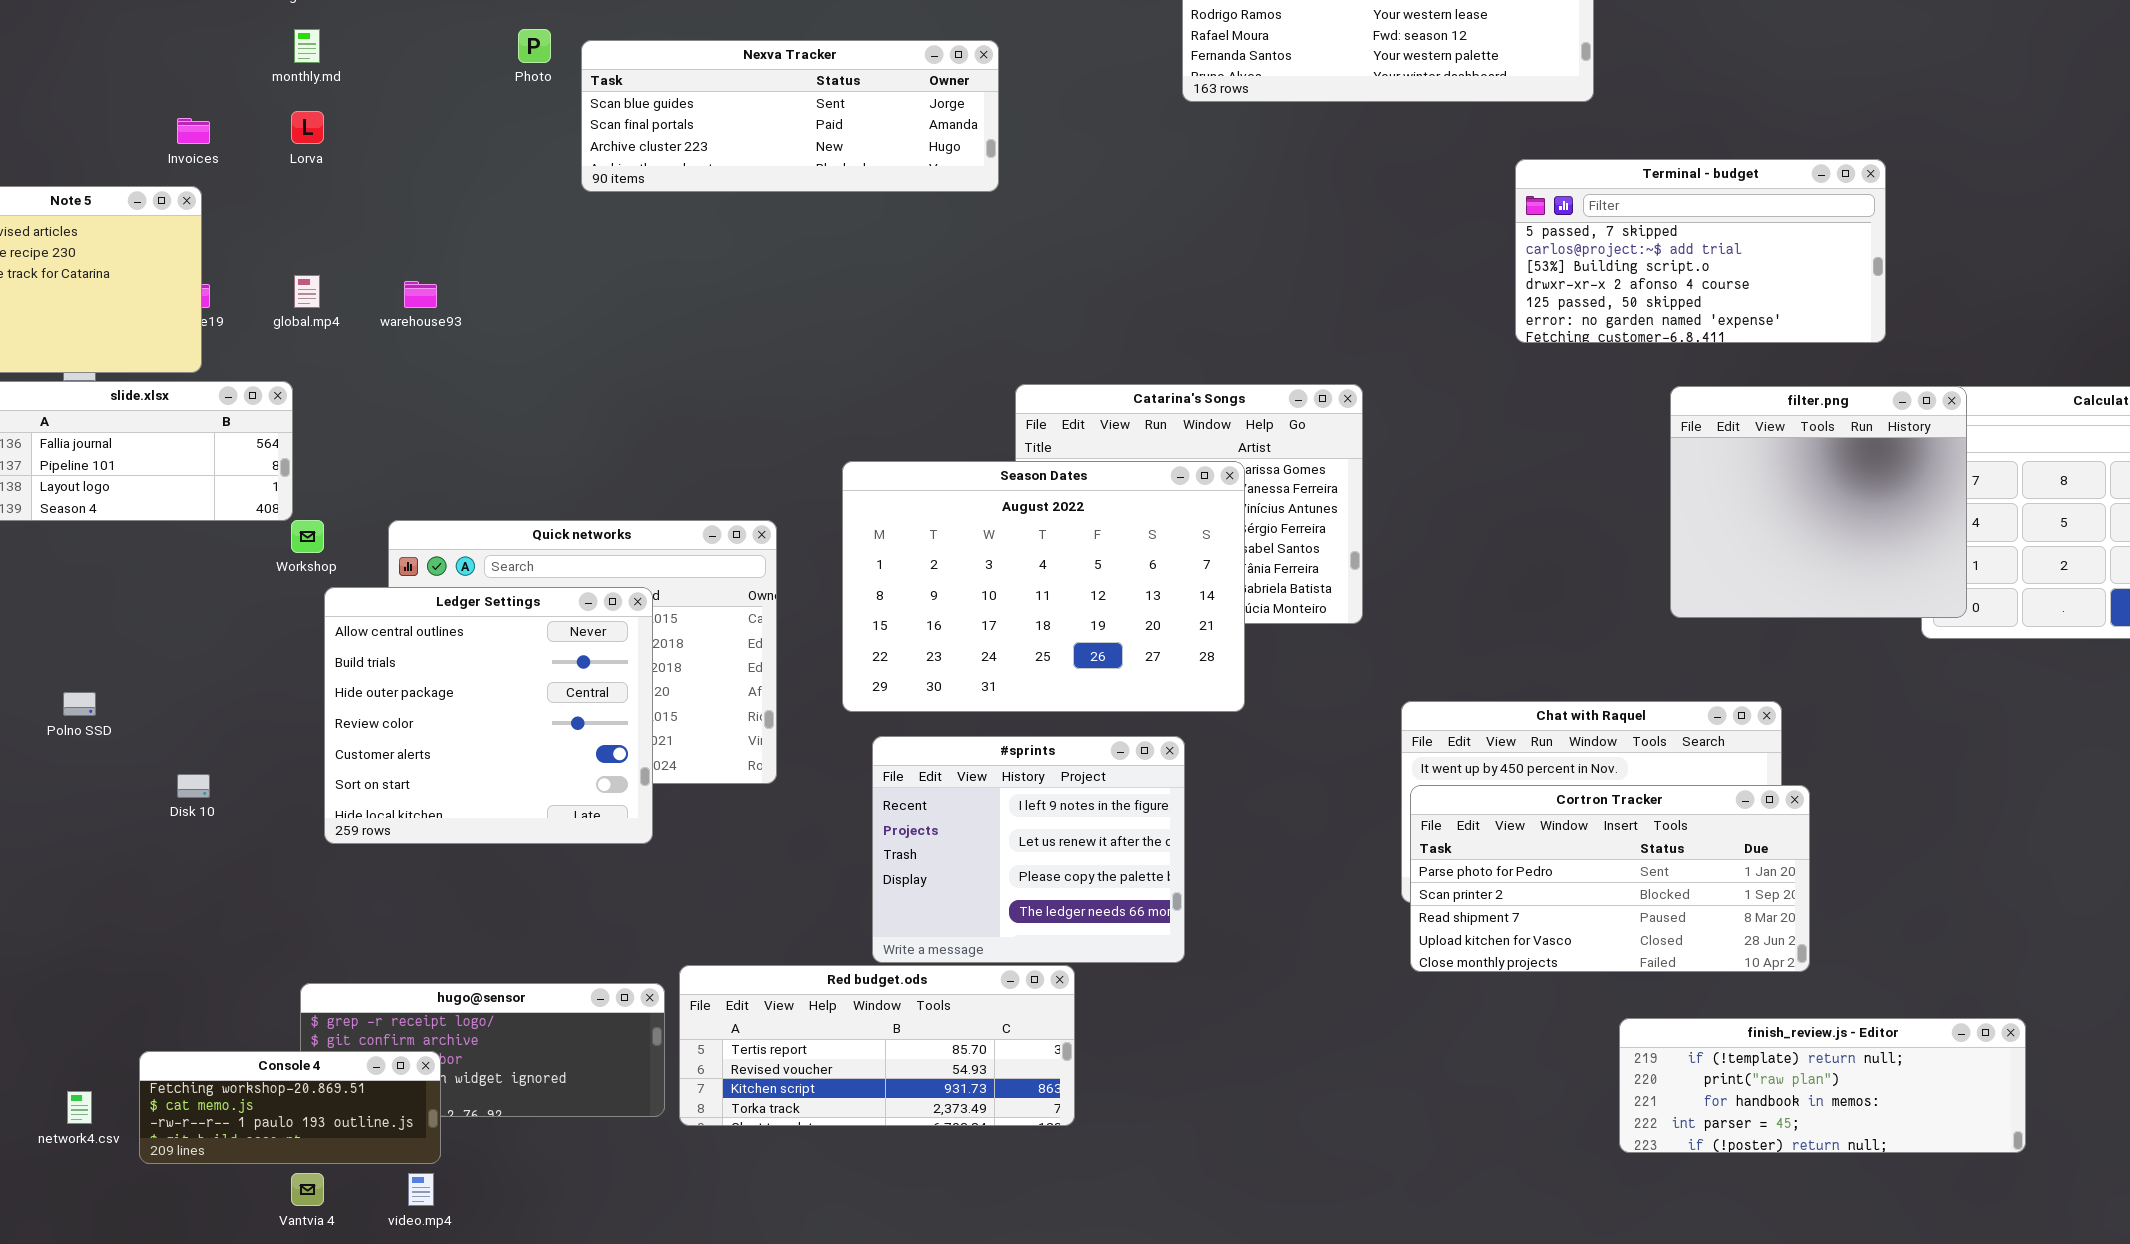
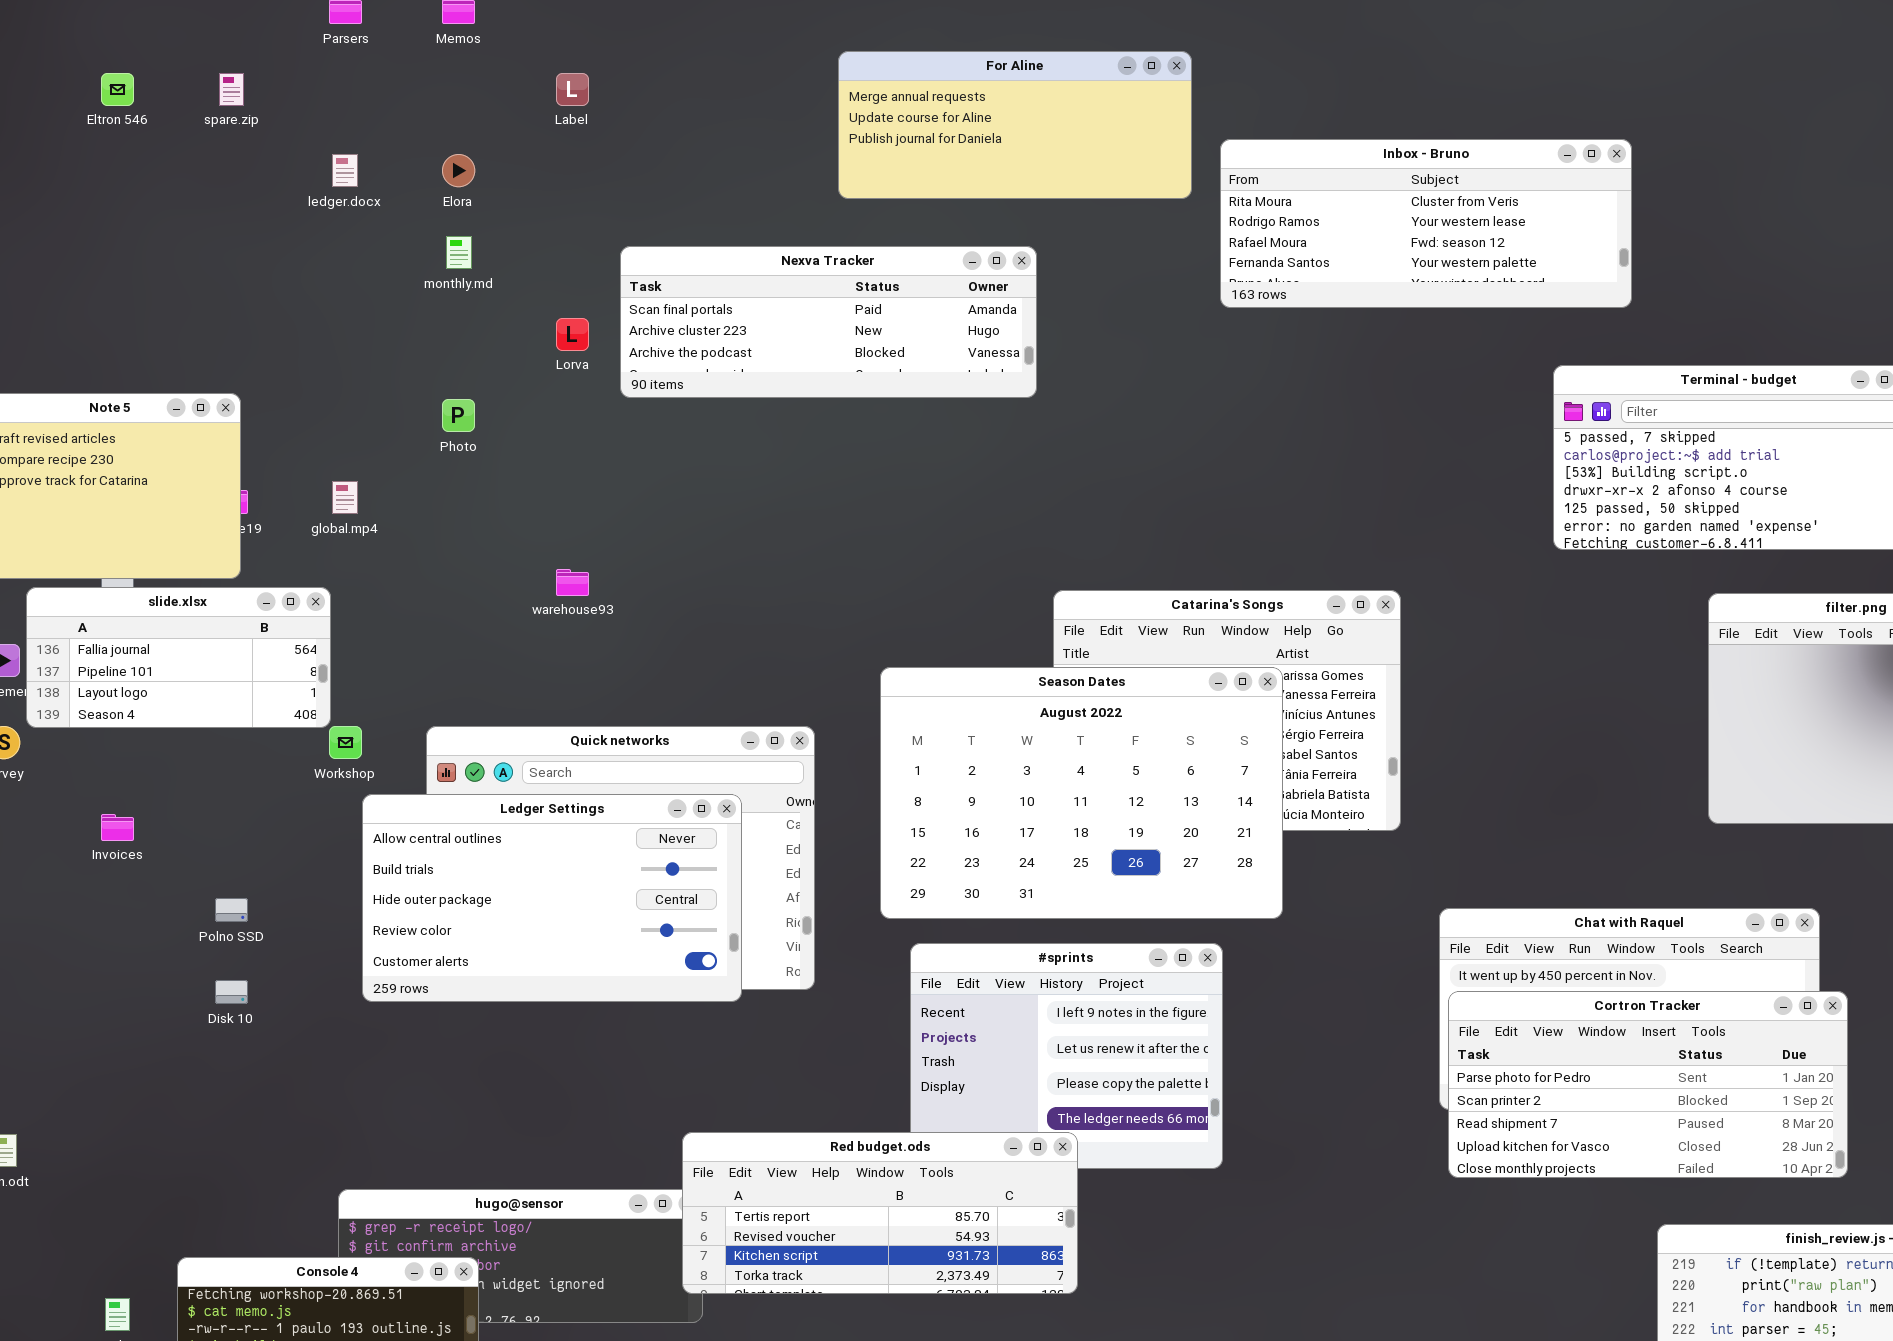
monthly.md: [294,29,320,63] -> [446,236,472,269], moved
Photo: [518,29,551,63] -> [442,399,475,432], moved
Nexva Tracker: [581,40,999,192] -> [620,246,1037,398], scrolled down 1 row
Lorva: [291,111,324,144] -> [556,318,589,351], moved
Invoices: [177,118,210,144] -> [101,814,134,841], moved
warehouse93: [404,281,437,308] -> [556,569,589,596], moved
Ledger Settings: [324,587,653,844] -> [362,794,742,1002], resized
Polno SSD: [63,692,96,716] -> [215,898,248,922], moved
Red budget.ods: [679,965,1075,1126] -> [682,1132,1078,1294], moved

